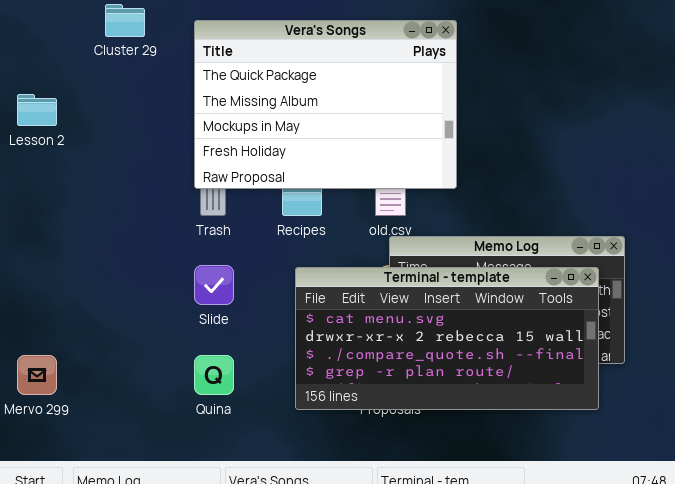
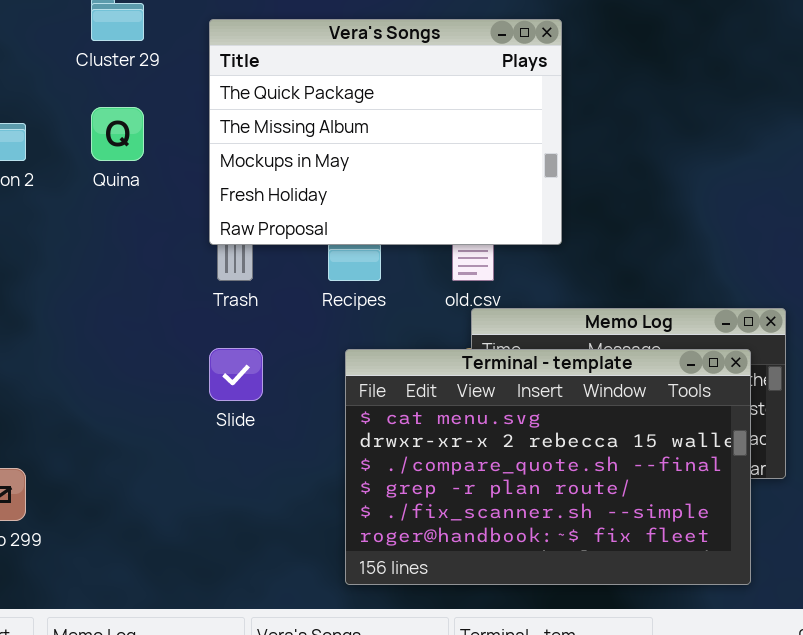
Terminal - template: [295,267,599,410] -> [345,349,751,585], resized
Quina: [194,355,234,395] -> [91,107,144,161], moved

